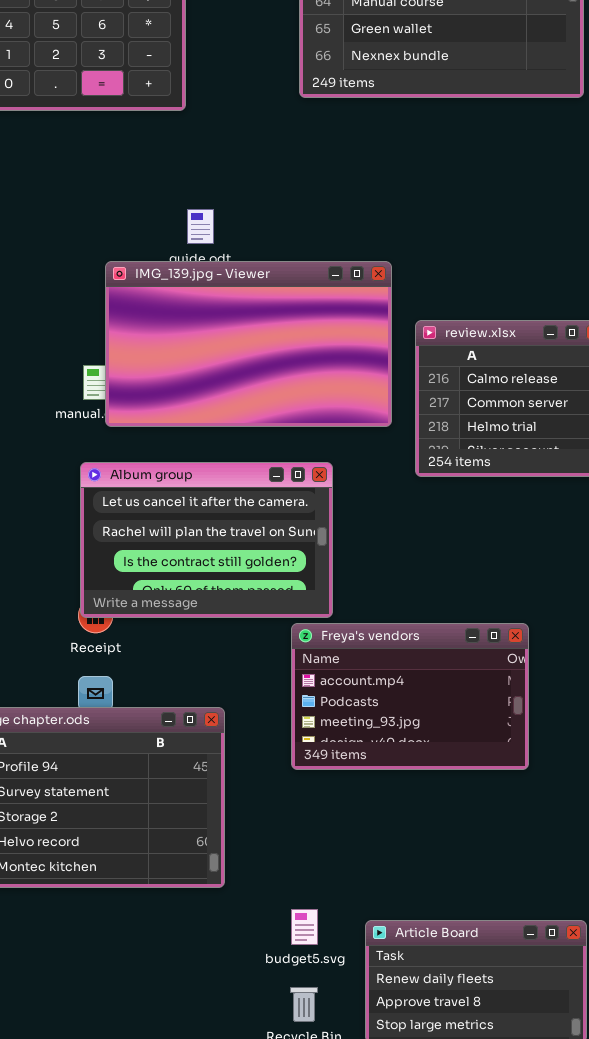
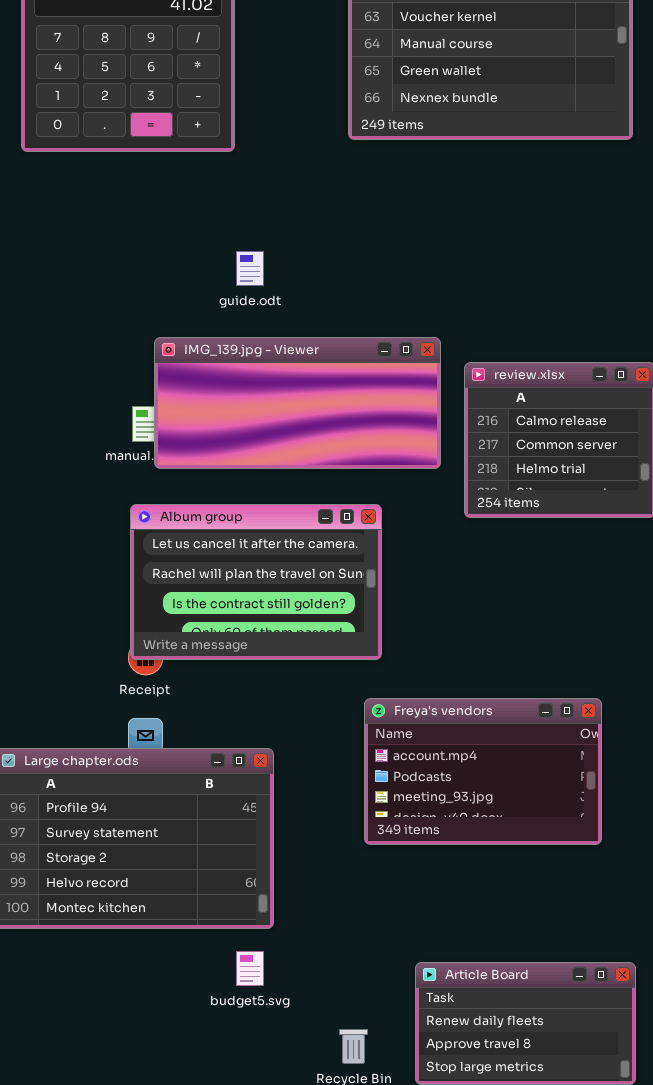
IMG_139.jpg - Viewer: [105,261,392,427] -> [154,337,441,469], resized
Freya's vendors: [291,623,529,770] -> [364,698,602,845], moved
budget5.svg: [291,909,318,945] -> [236,951,264,986], moved

